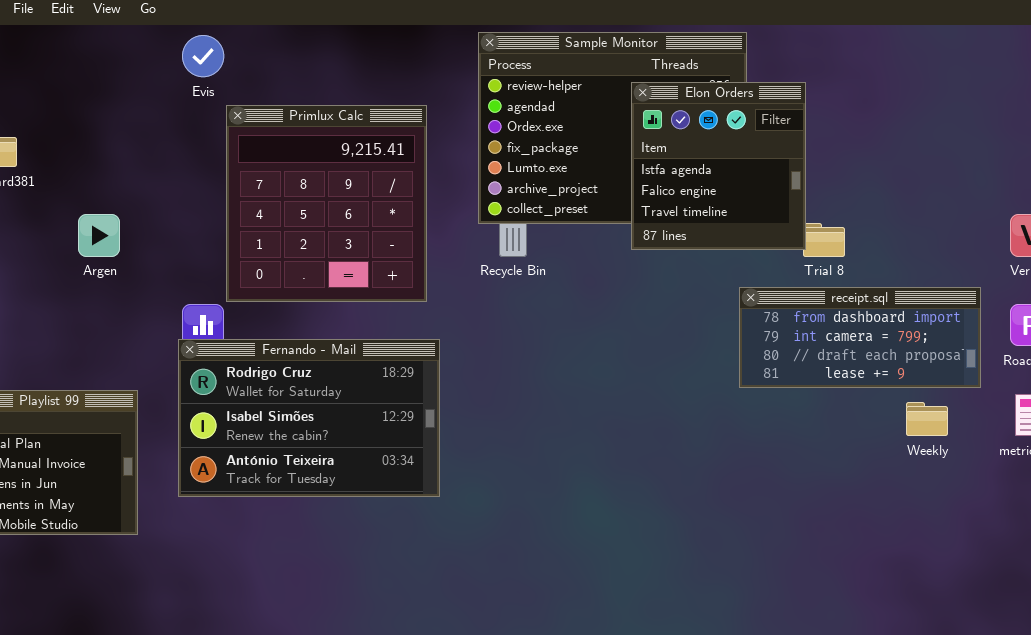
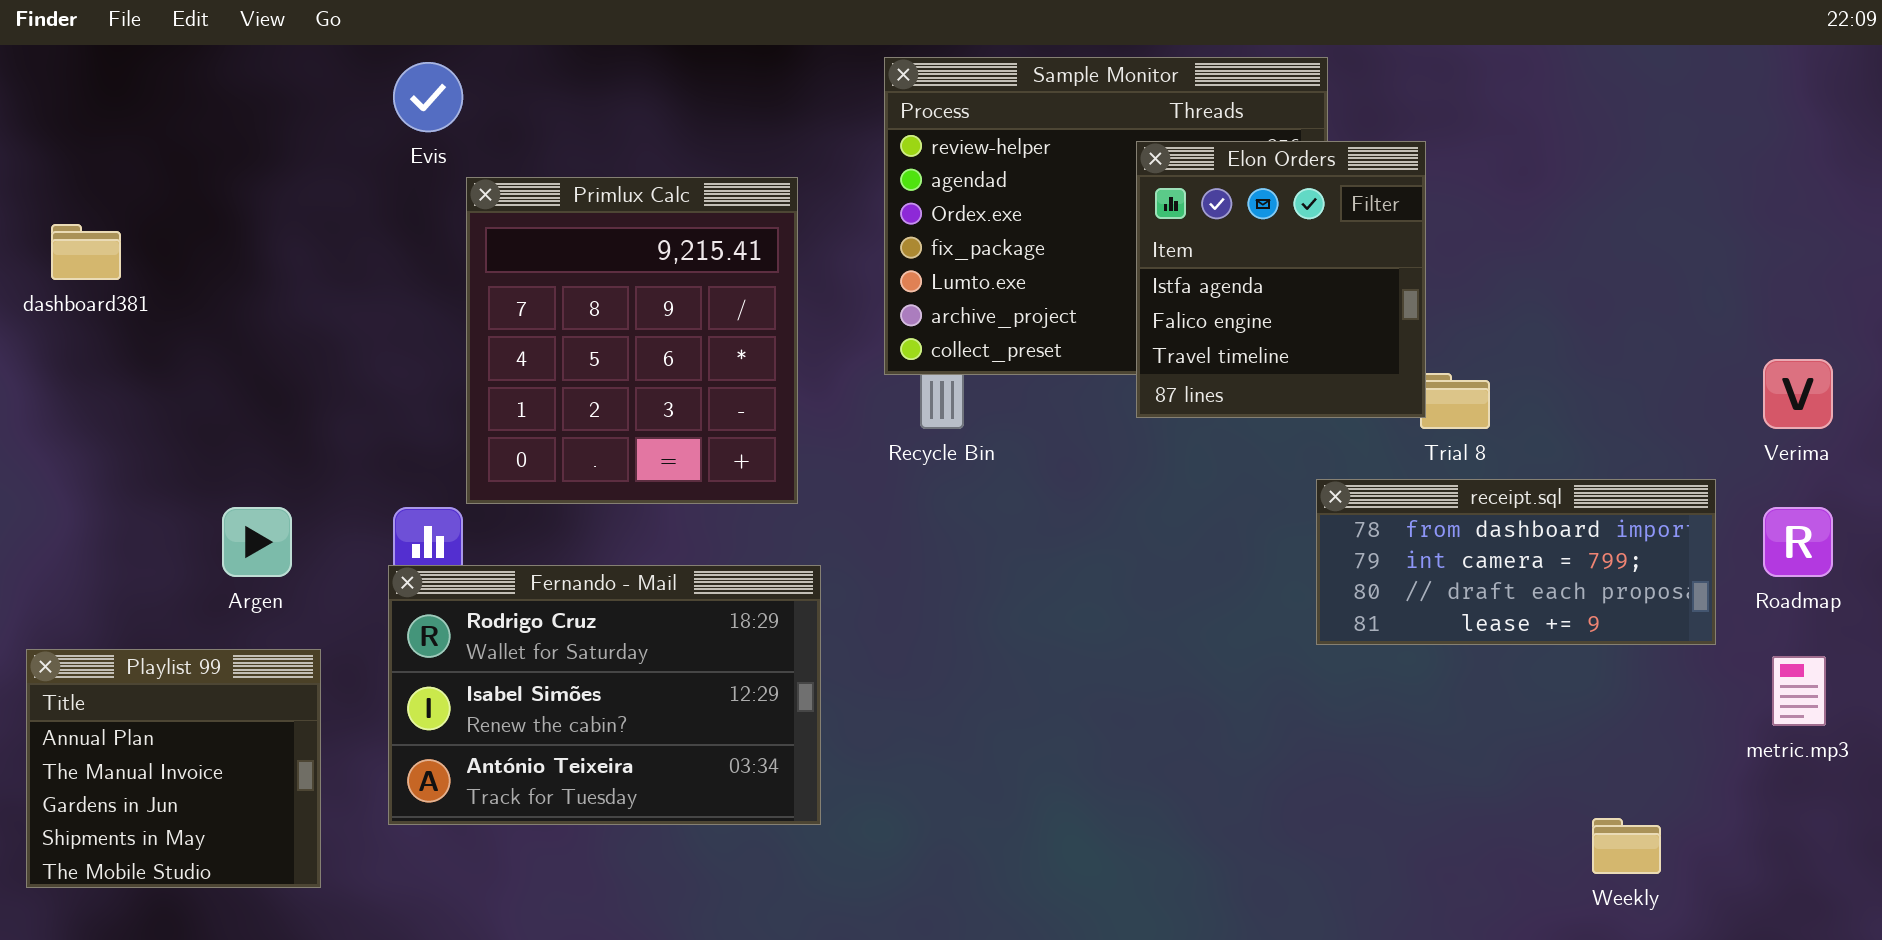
Argen: [78,214,120,257] -> [222,507,292,577], moved
Weekly: [906,402,948,436] -> [1592,818,1661,874], moved

